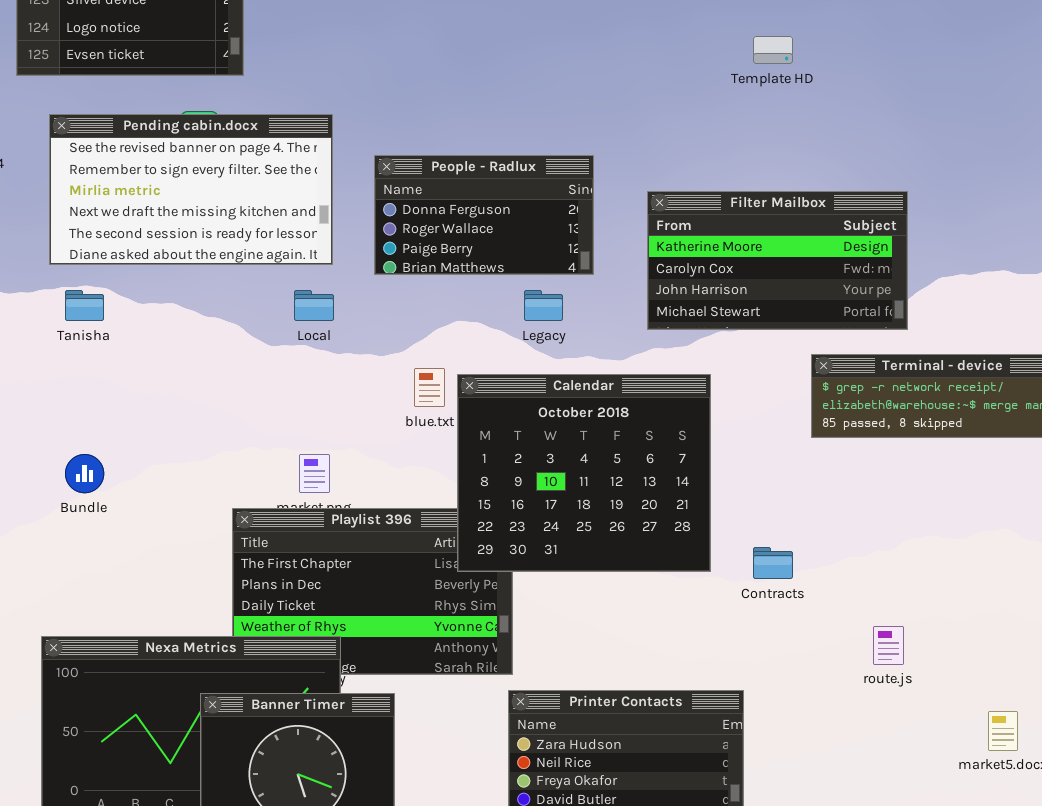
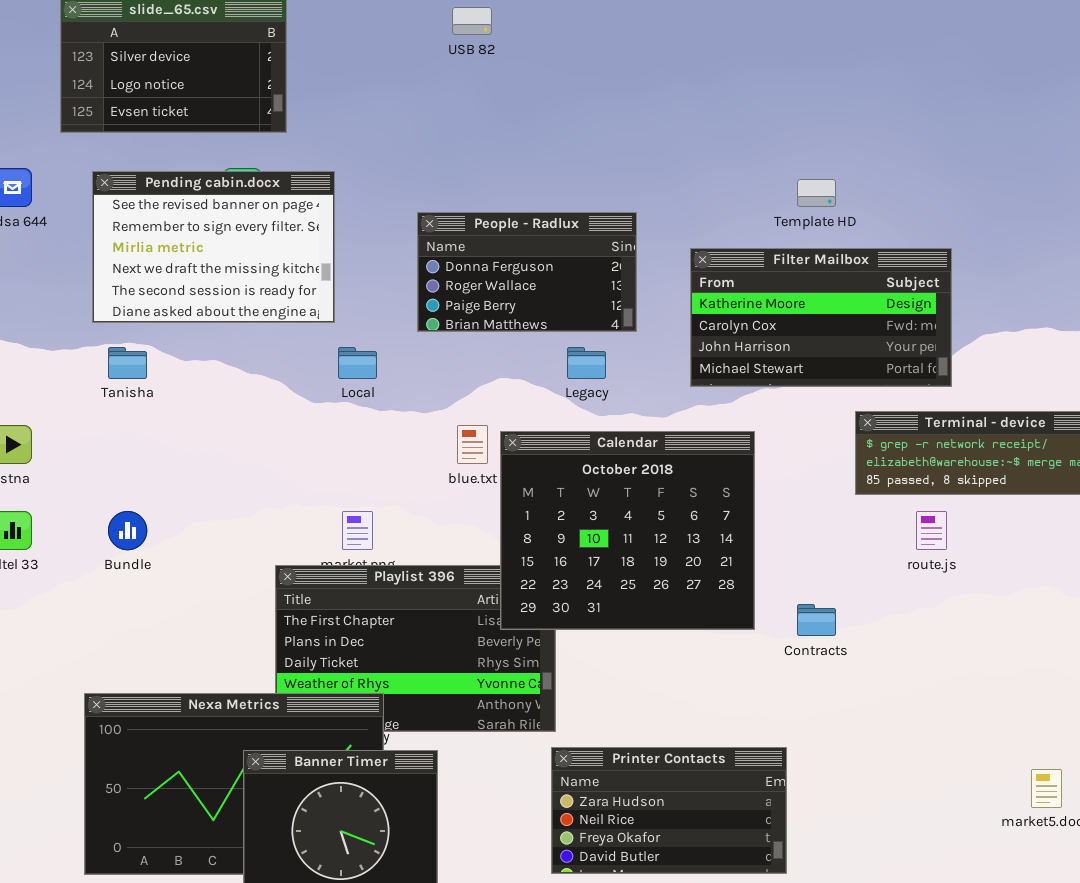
Template HD: [753,36,793,64] -> [797,179,836,207], moved
Pending cabin.docx: [49,114,333,265] -> [92,171,335,323], resized
route.js: [873,626,904,665] -> [916,511,947,550], moved

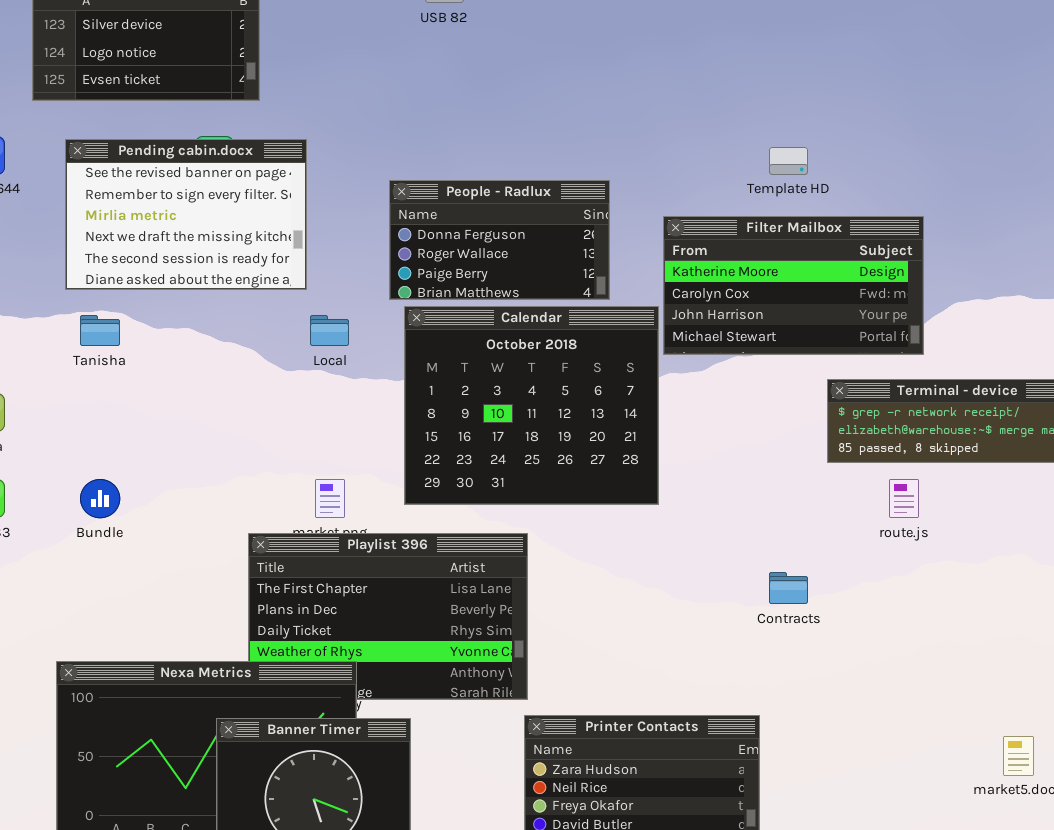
Calendar: [500,431,755,630] -> [404,306,659,505], moved

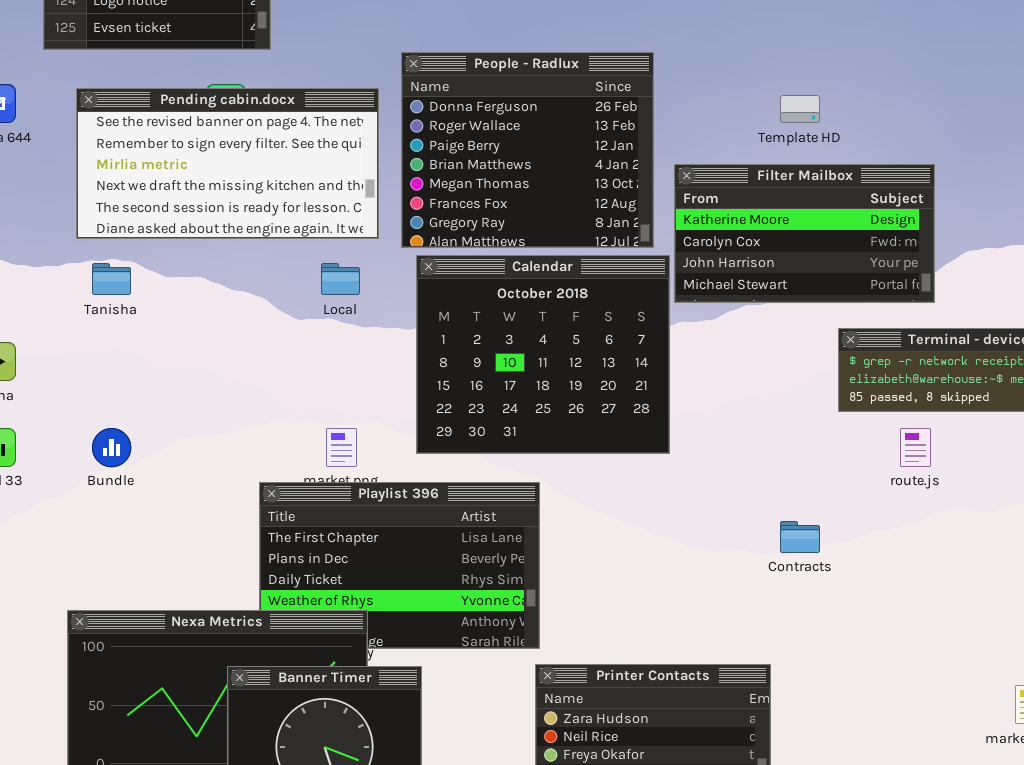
Pending cabin.docx: [65,139,307,290] -> [76,88,379,239], resized
People - Radlux: [389,180,610,300] -> [401,52,654,248], resized

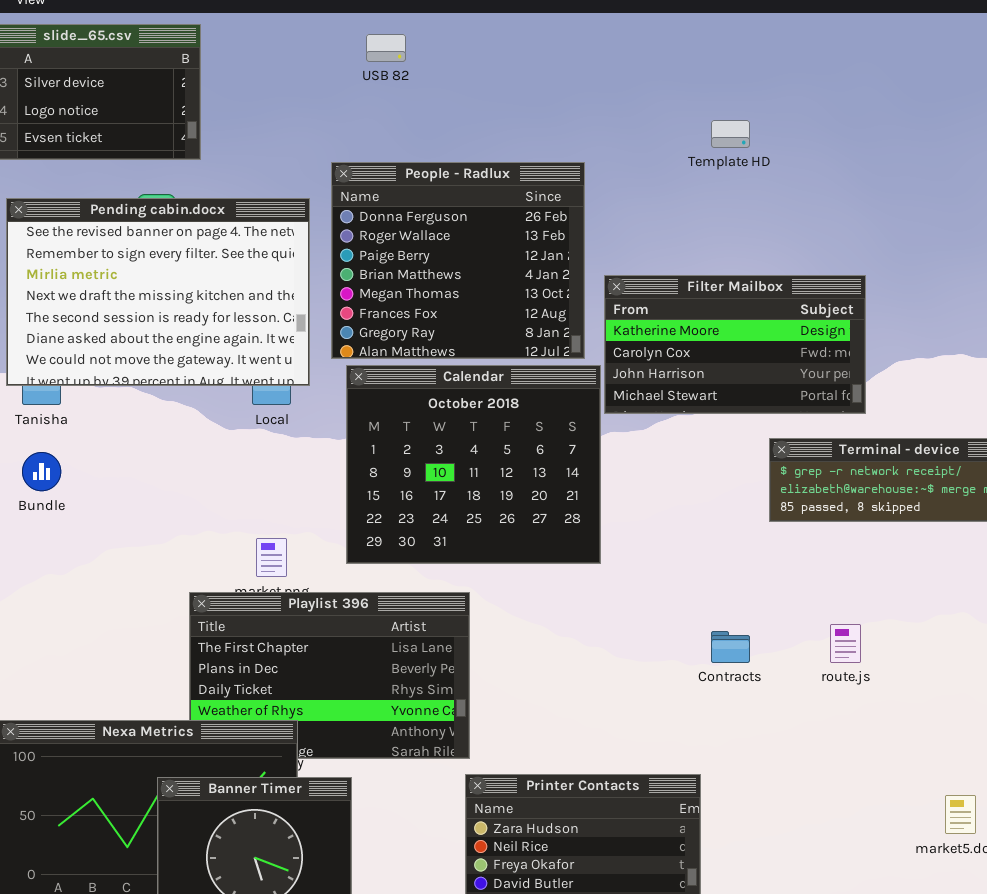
Pending cabin.docx: [76,88,379,239] -> [6,198,310,386], resized
Template HD: [780,95,820,123] -> [711,120,750,148], moved
Bundle: [92,428,131,467] -> [22,452,61,491], moved
route.js: [900,428,931,467] -> [830,624,861,663], moved

